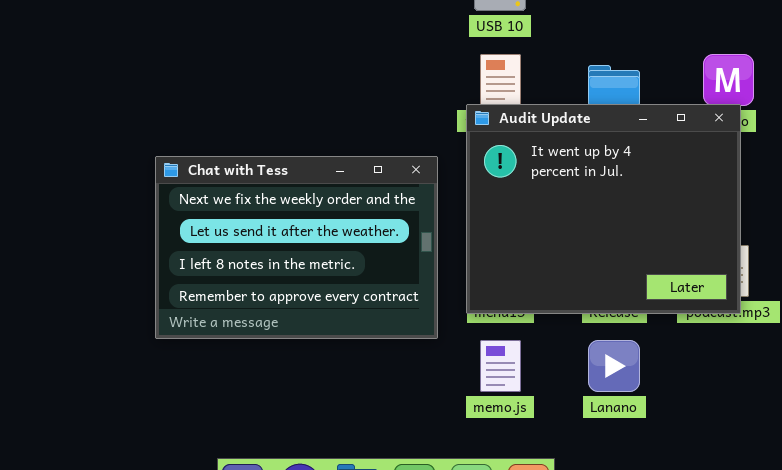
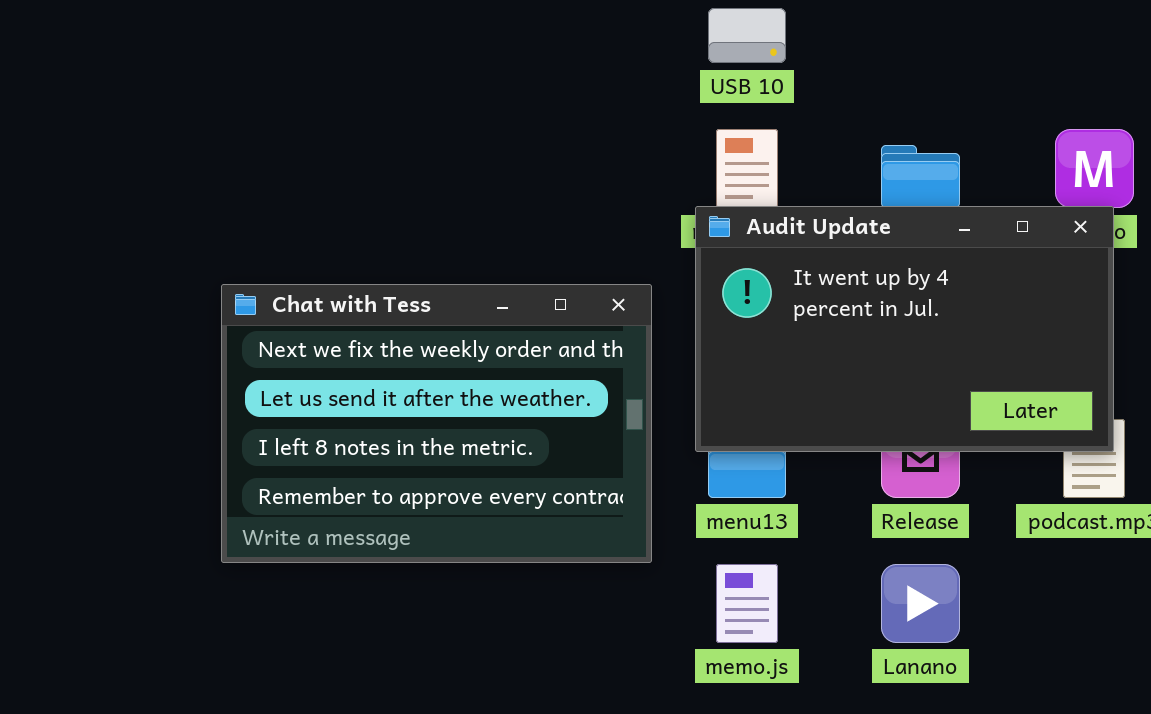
Audit Update: [466,104,741,314] -> [695,206,1114,452], resized

